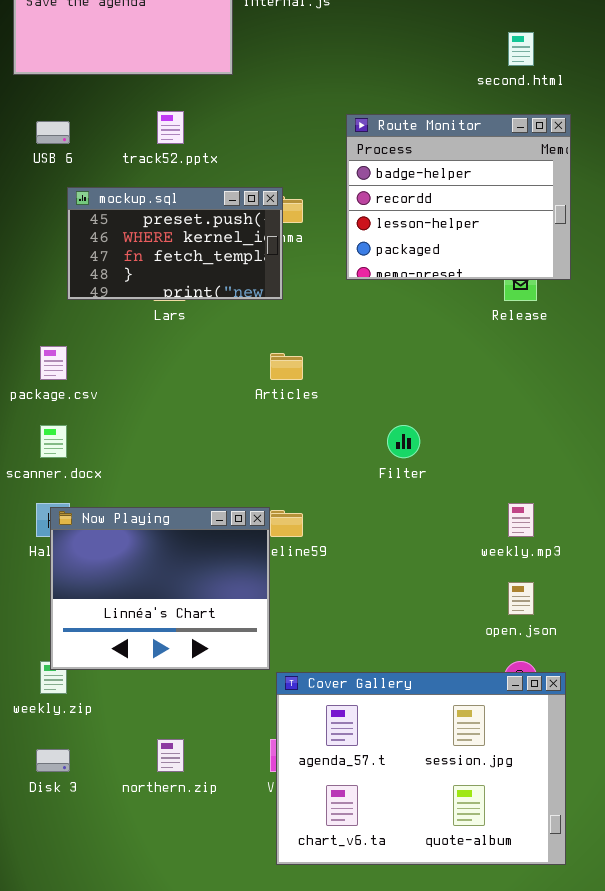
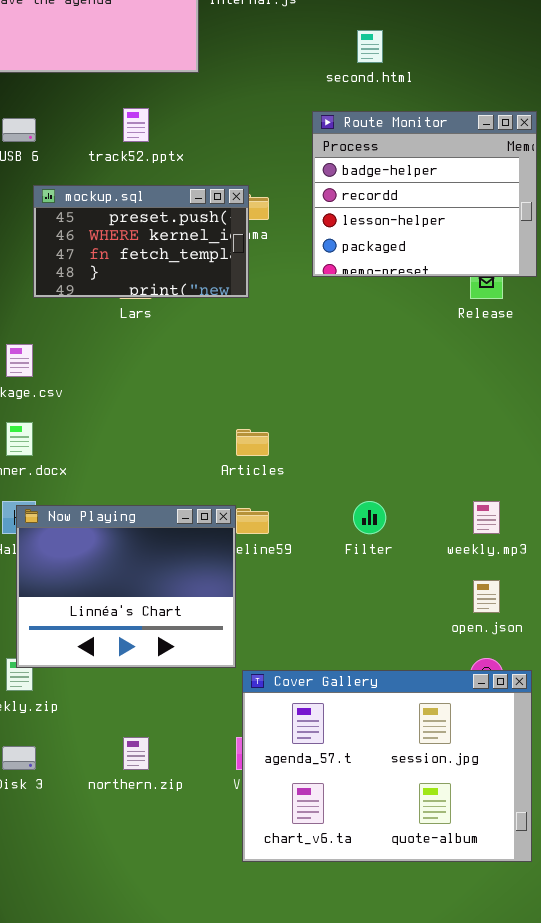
second.html: [508,32,534,66] -> [357,30,383,63], moved
Articles: [270,353,303,380] -> [236,429,269,456], moved
Filter: [387,425,420,458] -> [353,501,386,534], moved

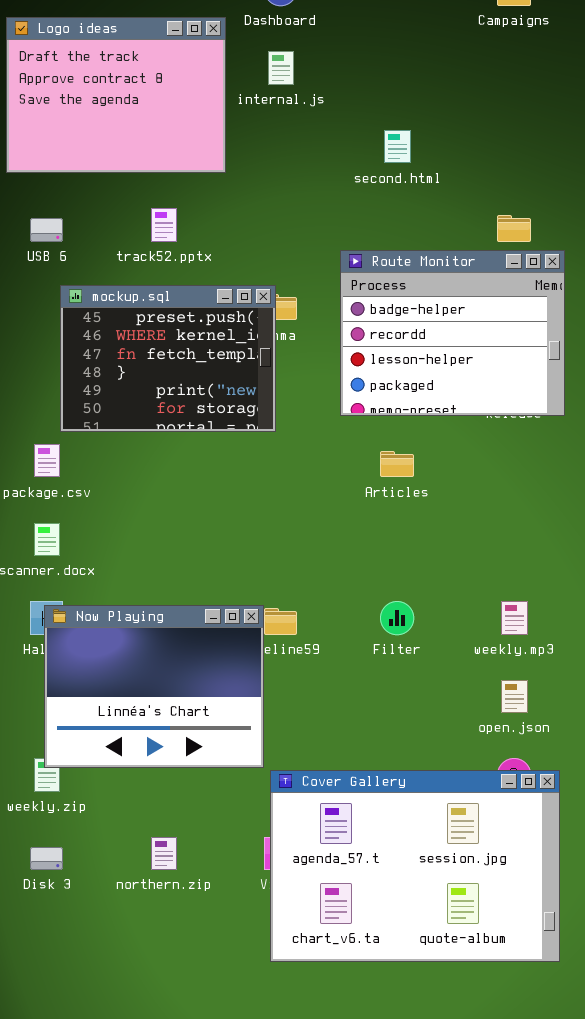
Route Monitor: [312,111,537,277] -> [340,250,565,416], moved
mockup.sql: [33,185,249,298] -> [60,285,276,432], resized
Articles: [236,429,269,456] -> [380,451,414,477], moved

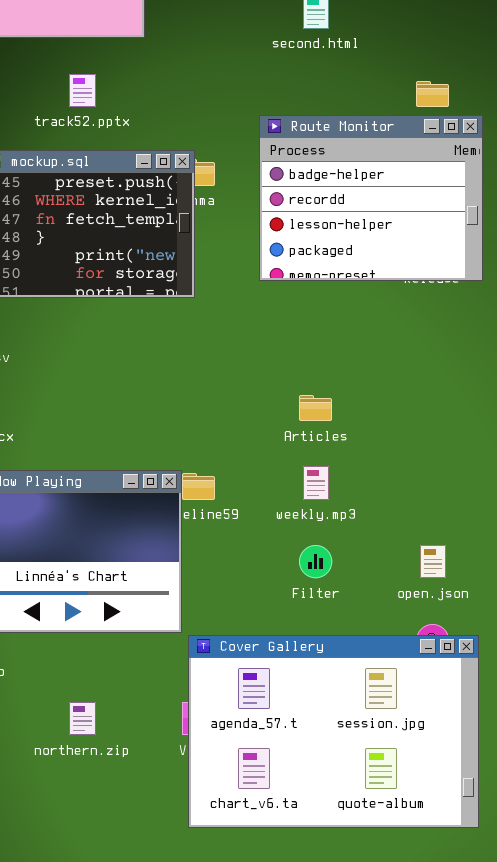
Articles: [380,451,414,477] -> [299,395,332,421], moved
Filter: [380,601,414,635] -> [299,545,332,578], moved
weekly.mp3: [501,601,528,635] -> [303,466,329,500], moved

